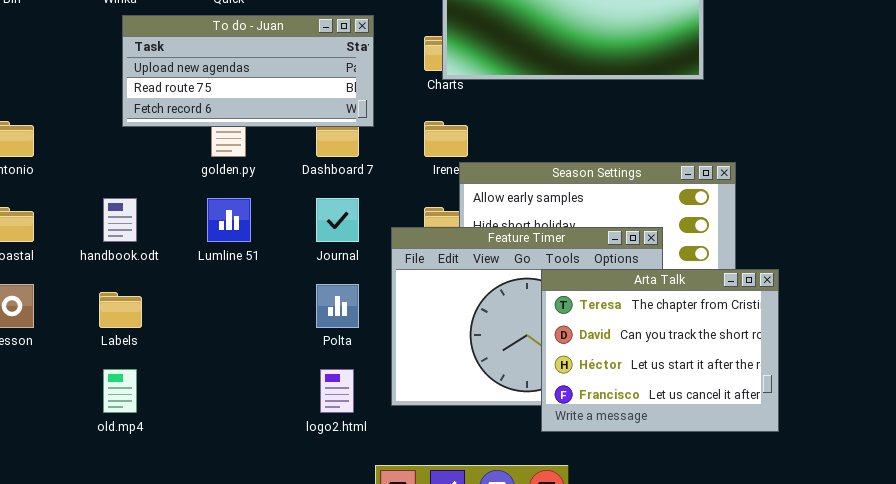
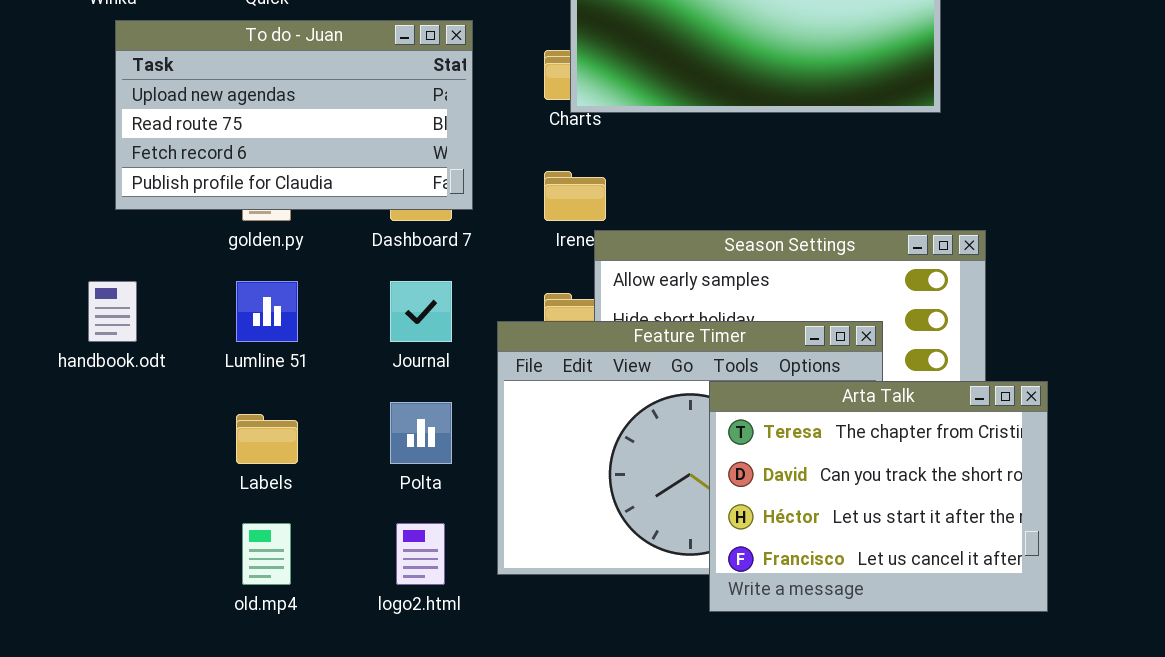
To do - Juan: [122,15,374,127] -> [115,20,473,210], resized
Labels: [99,292,142,328] -> [236,414,298,464], moved
old.mp4: [103,369,137,413] -> [242,523,291,585], moved

